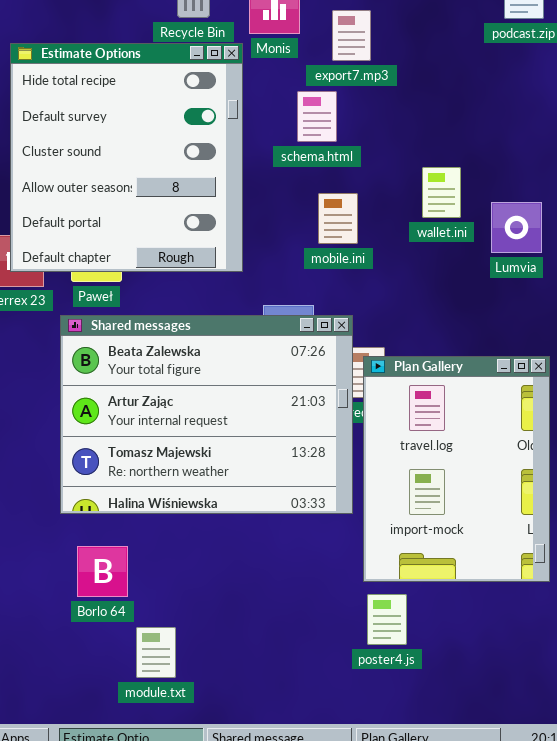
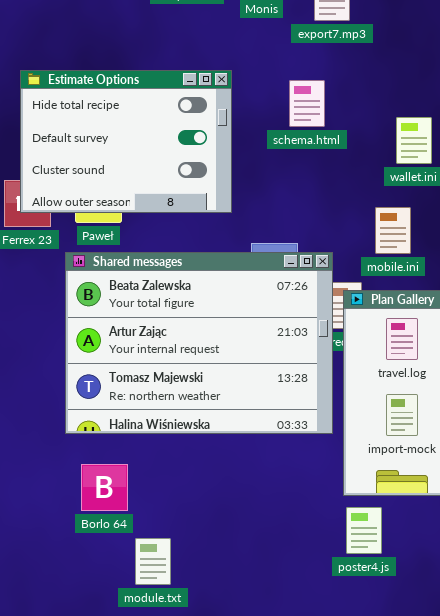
Estimate Options: [10,43,243,272] -> [20,70,232,213], resized
schema.html: [297,91,337,142] -> [289,80,325,127], moved
mobile.ini: [318,193,358,244] -> [375,207,411,254], moved

